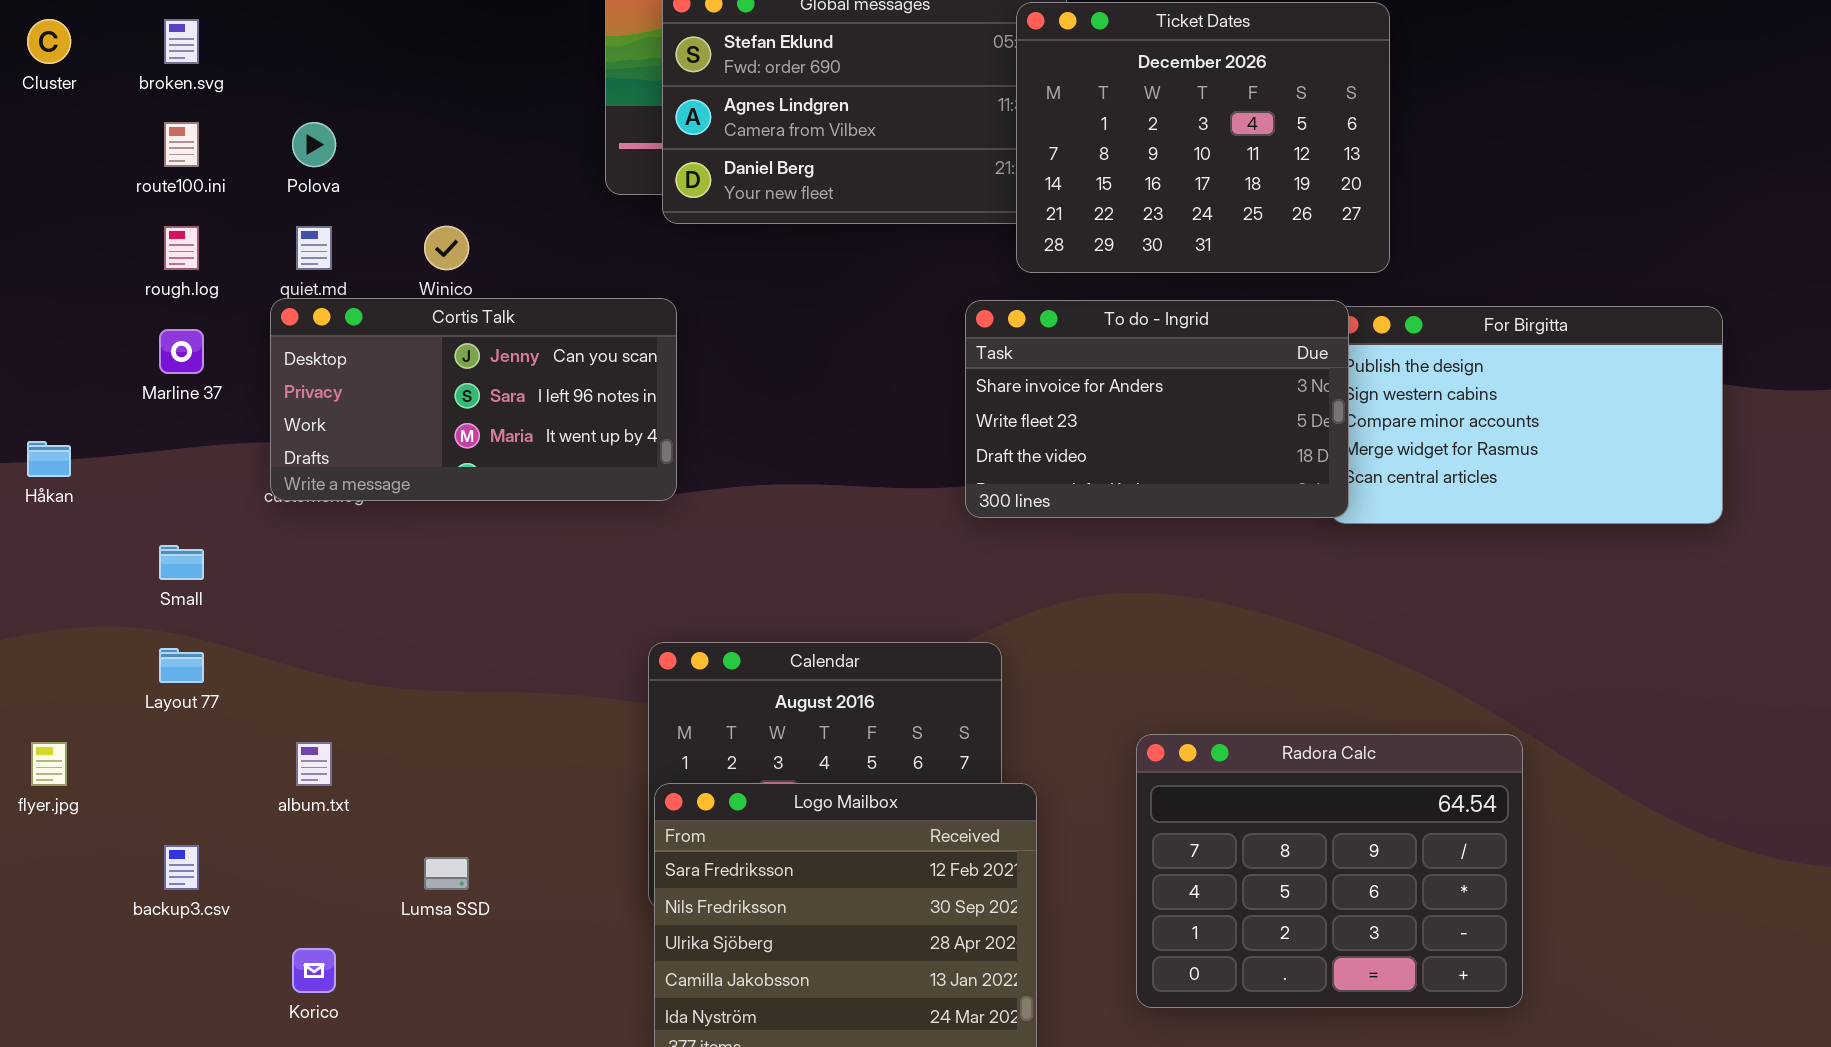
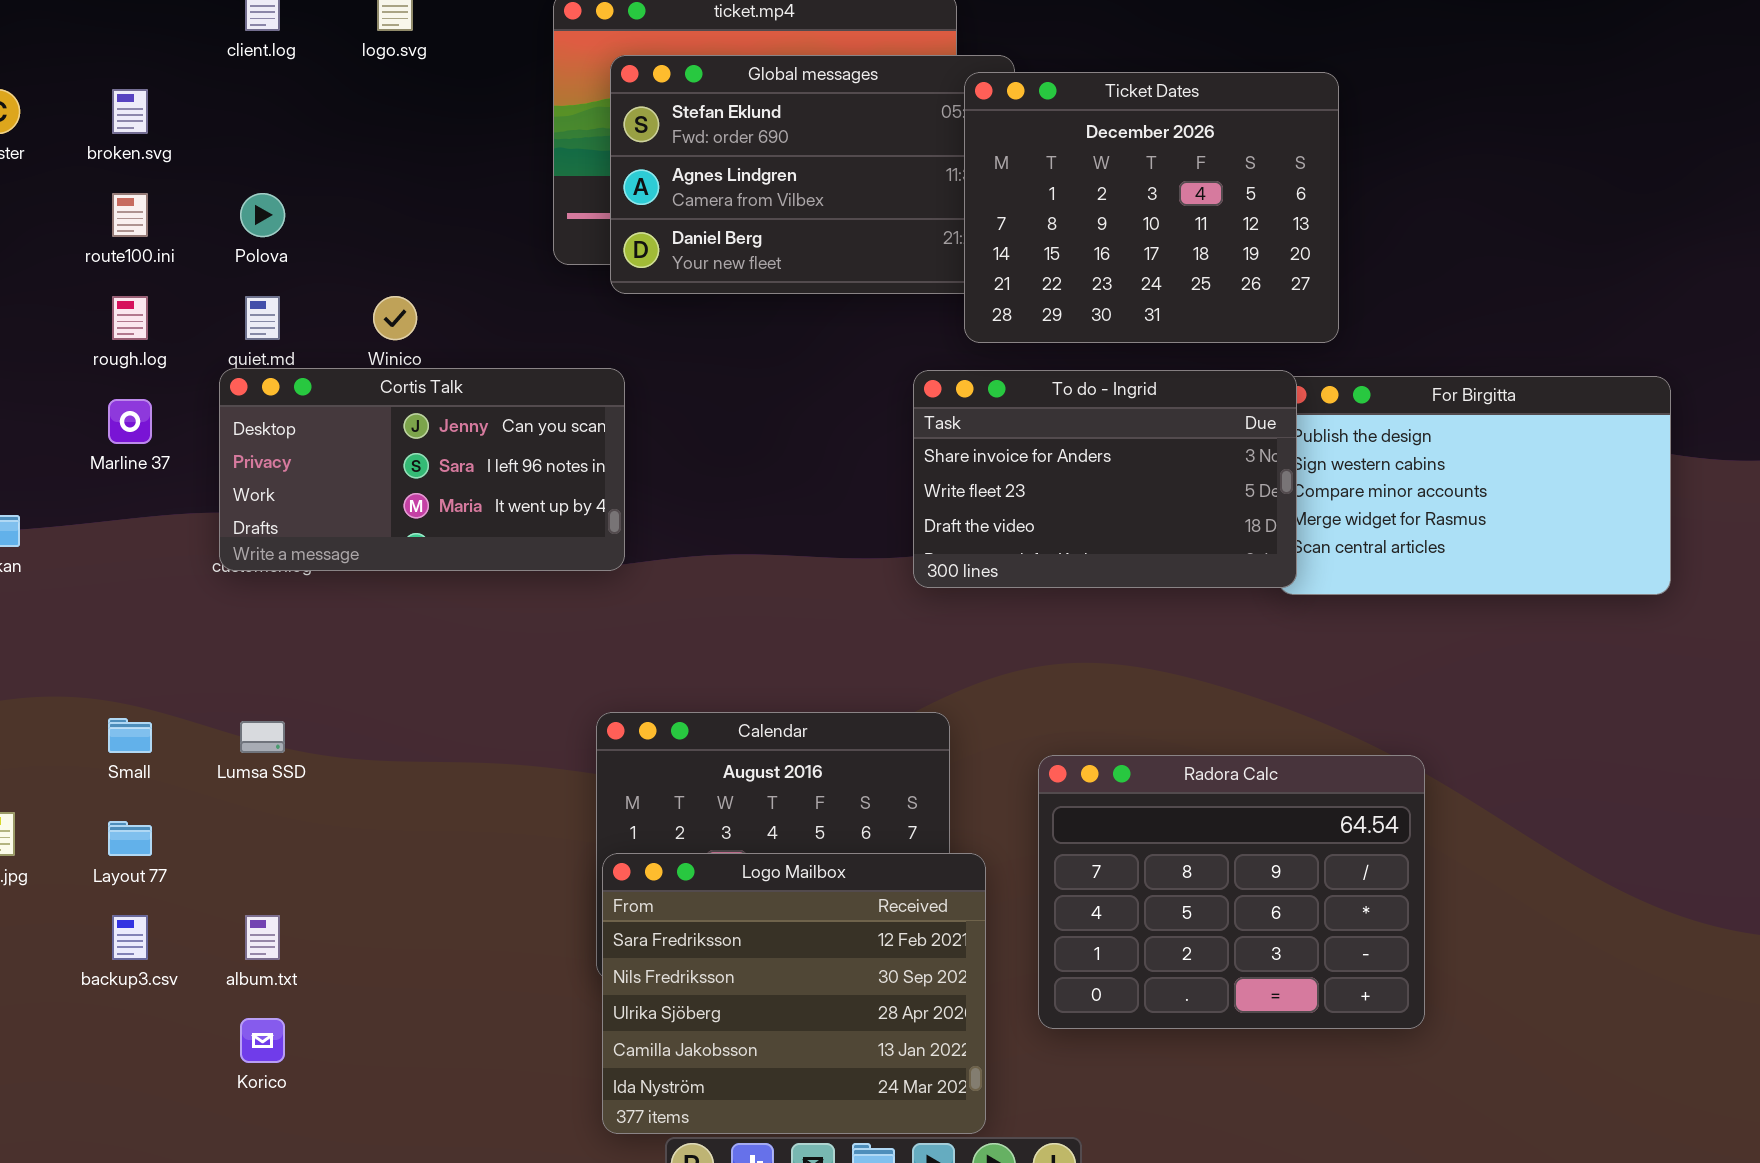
Small: [159,545,204,580] -> [108,718,152,753], moved
Layout 77: [159,648,204,683] -> [108,821,152,856], moved
Radora Calc: [1136,734,1523,1008] -> [1038,755,1425,1029], moved
album.txt: [296,742,332,786] -> [245,915,280,960], moved
Lumsa SSD: [424,857,469,890] -> [240,721,285,753], moved

